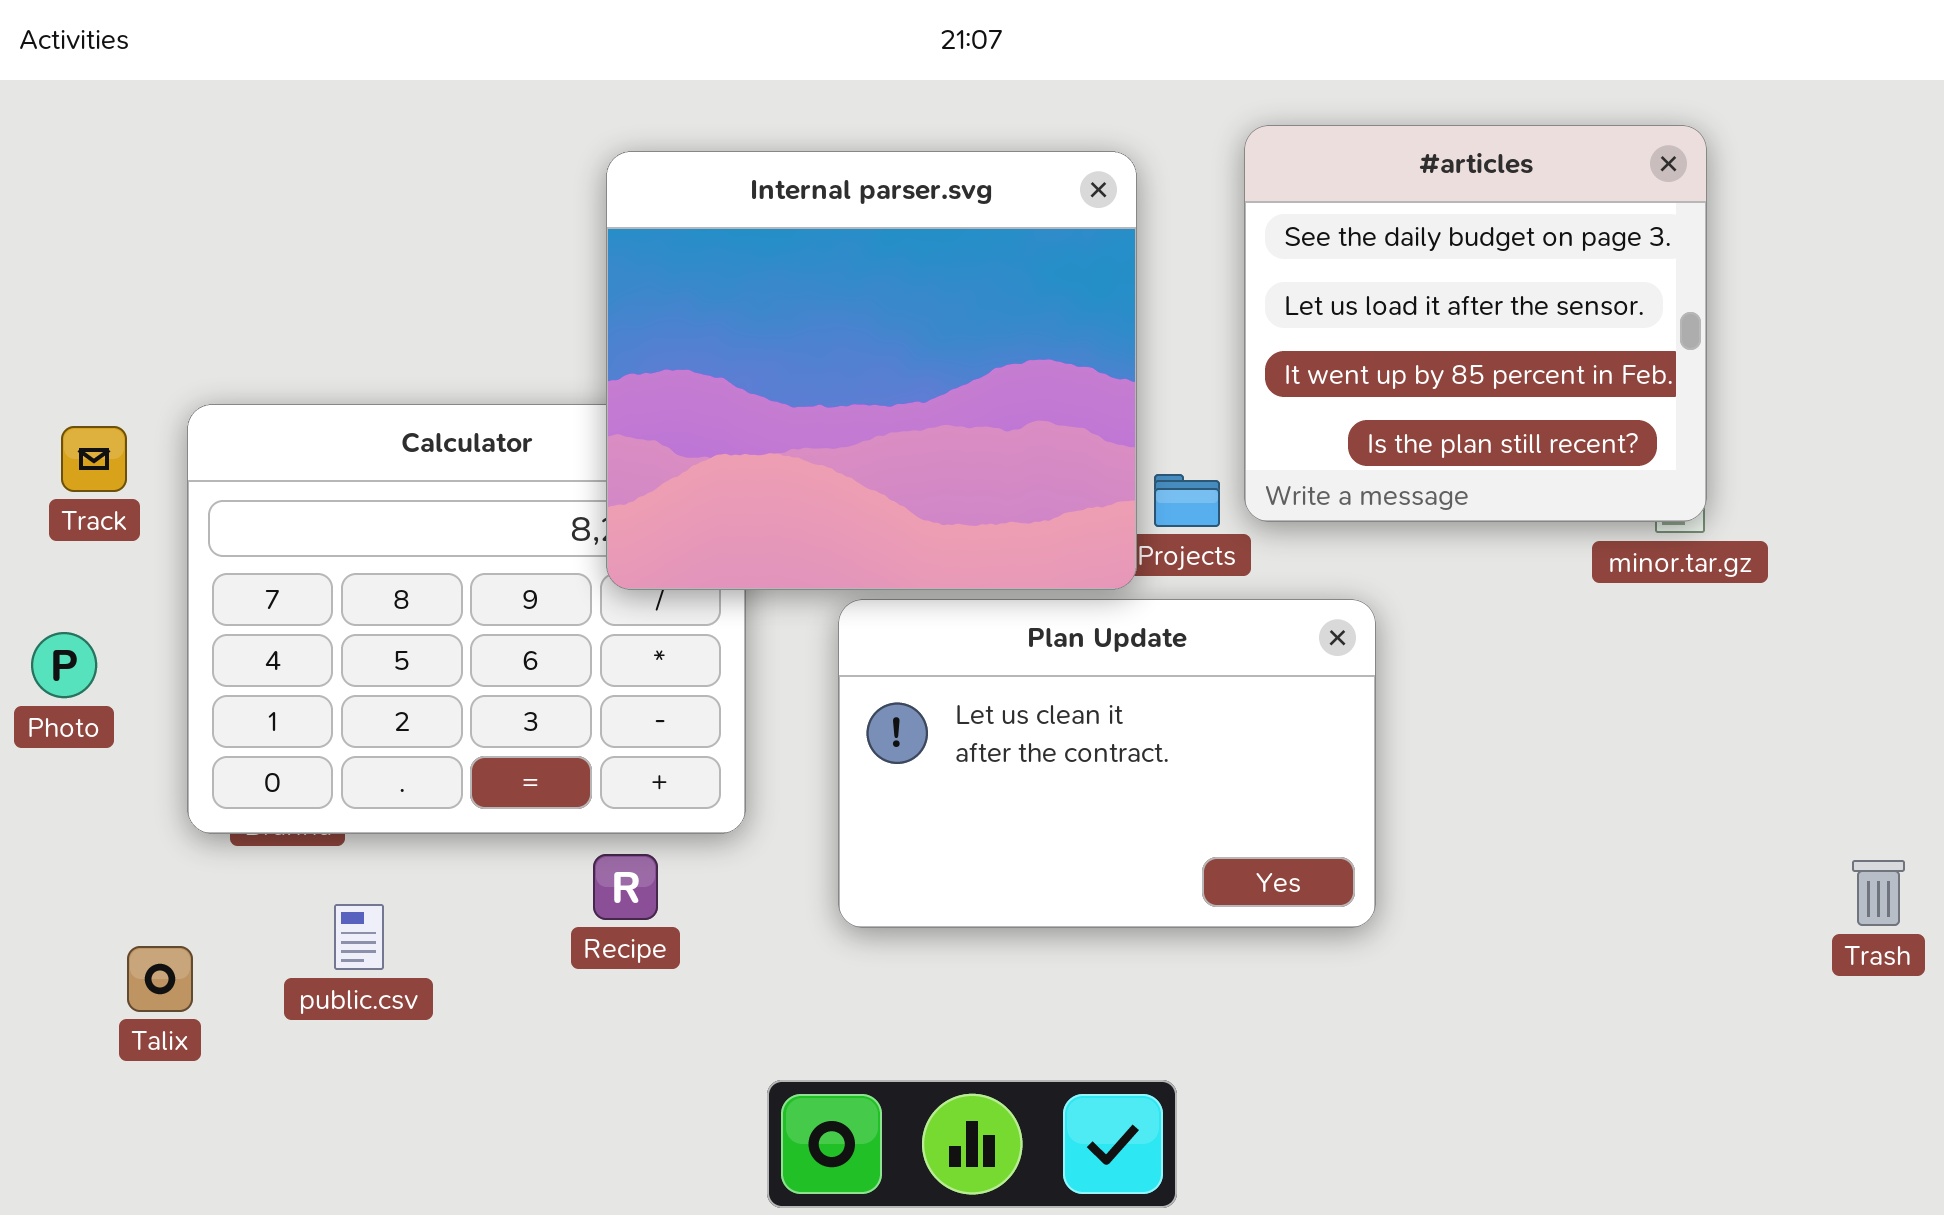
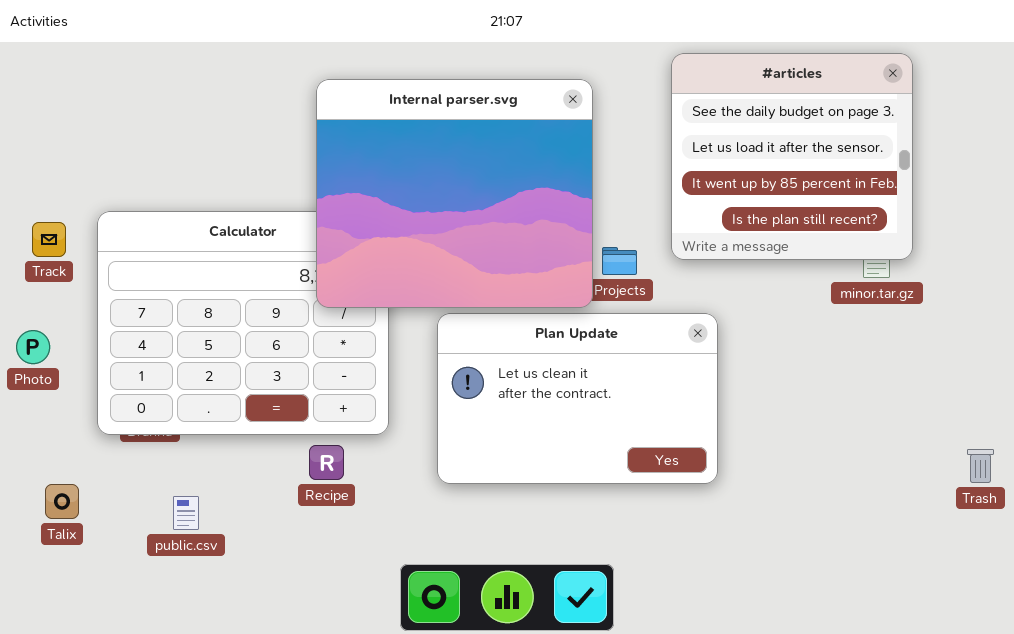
#articles: [1244,125,1707,522] -> [671,53,913,260], moved
public.csv: [334,904,384,970] -> [173,496,199,530], moved
Talix: [127,946,193,1012] -> [45,484,79,519], moved

